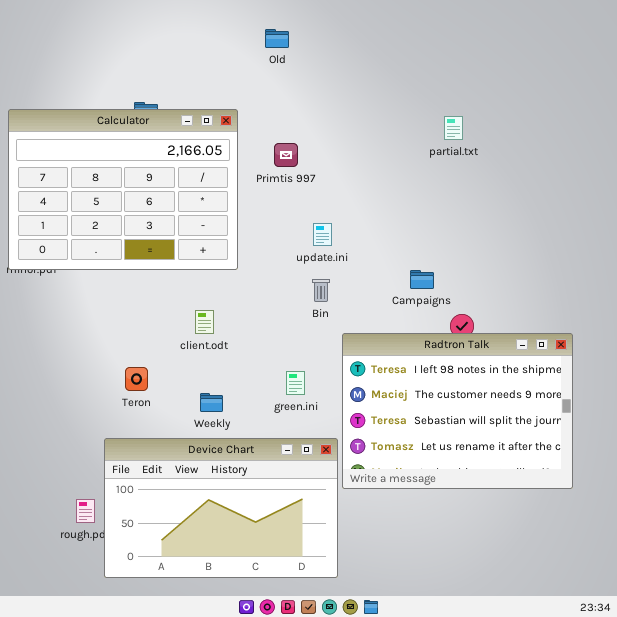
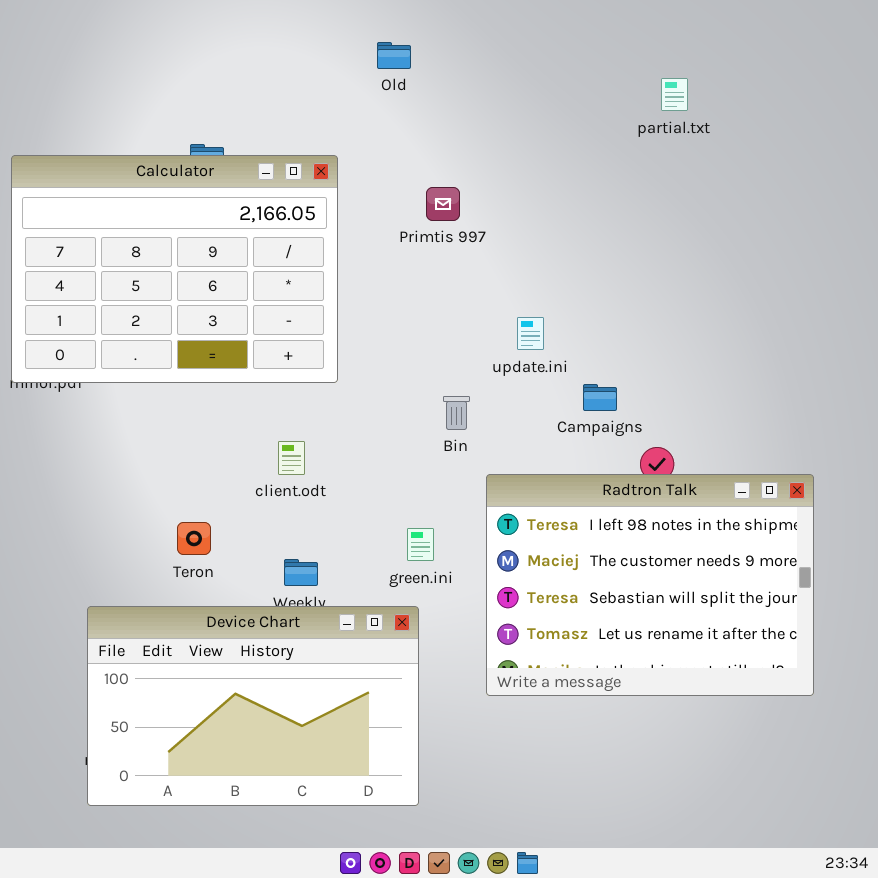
partial.txt: [444,116,463,140] -> [661,78,688,111], moved
Primtis 997: [274,143,298,167] -> [426,187,460,221], moved
update.ini: [313,223,332,246] -> [517,317,544,350], moved
Device Chart: [104,438,338,578] -> [87,606,419,806], moved

